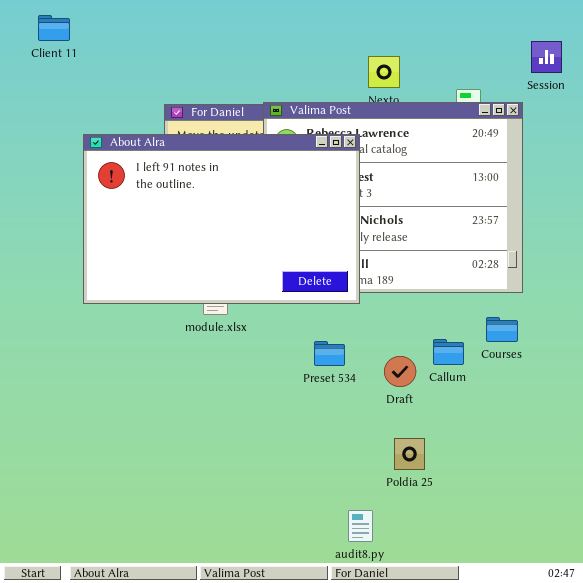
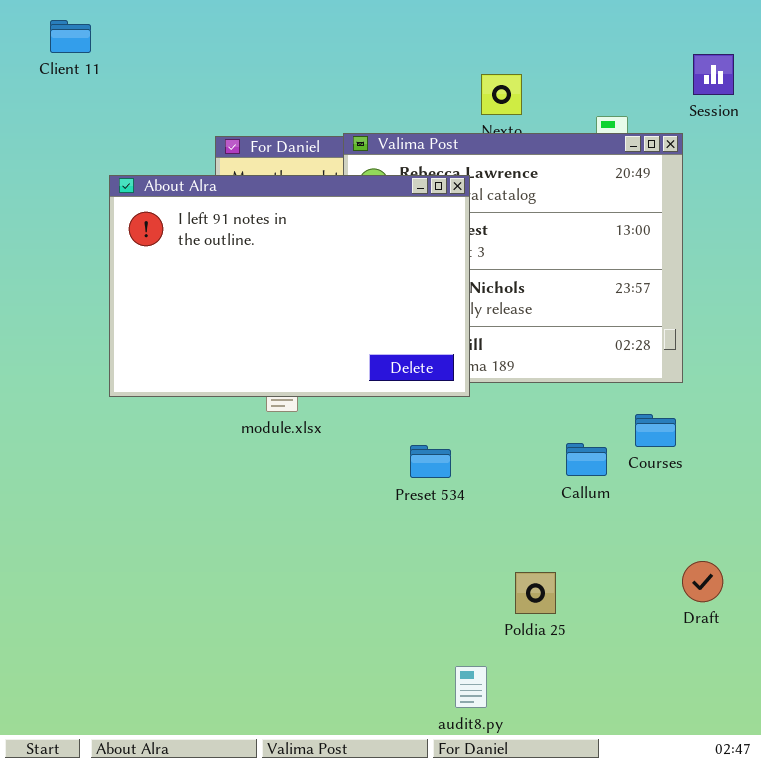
Draft: [384,356,416,387] -> [682,561,723,602], moved

